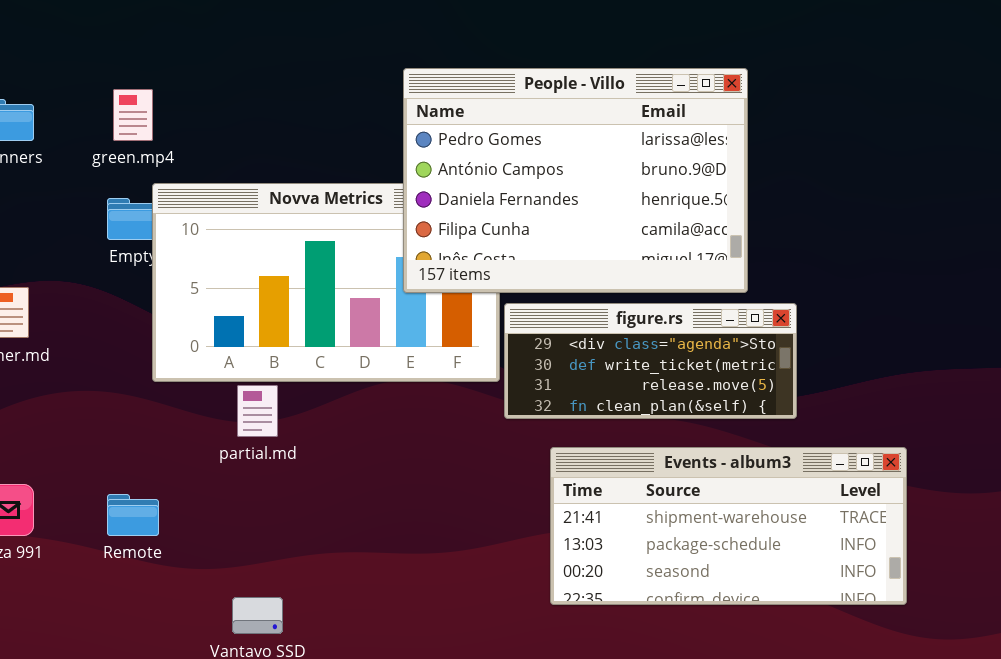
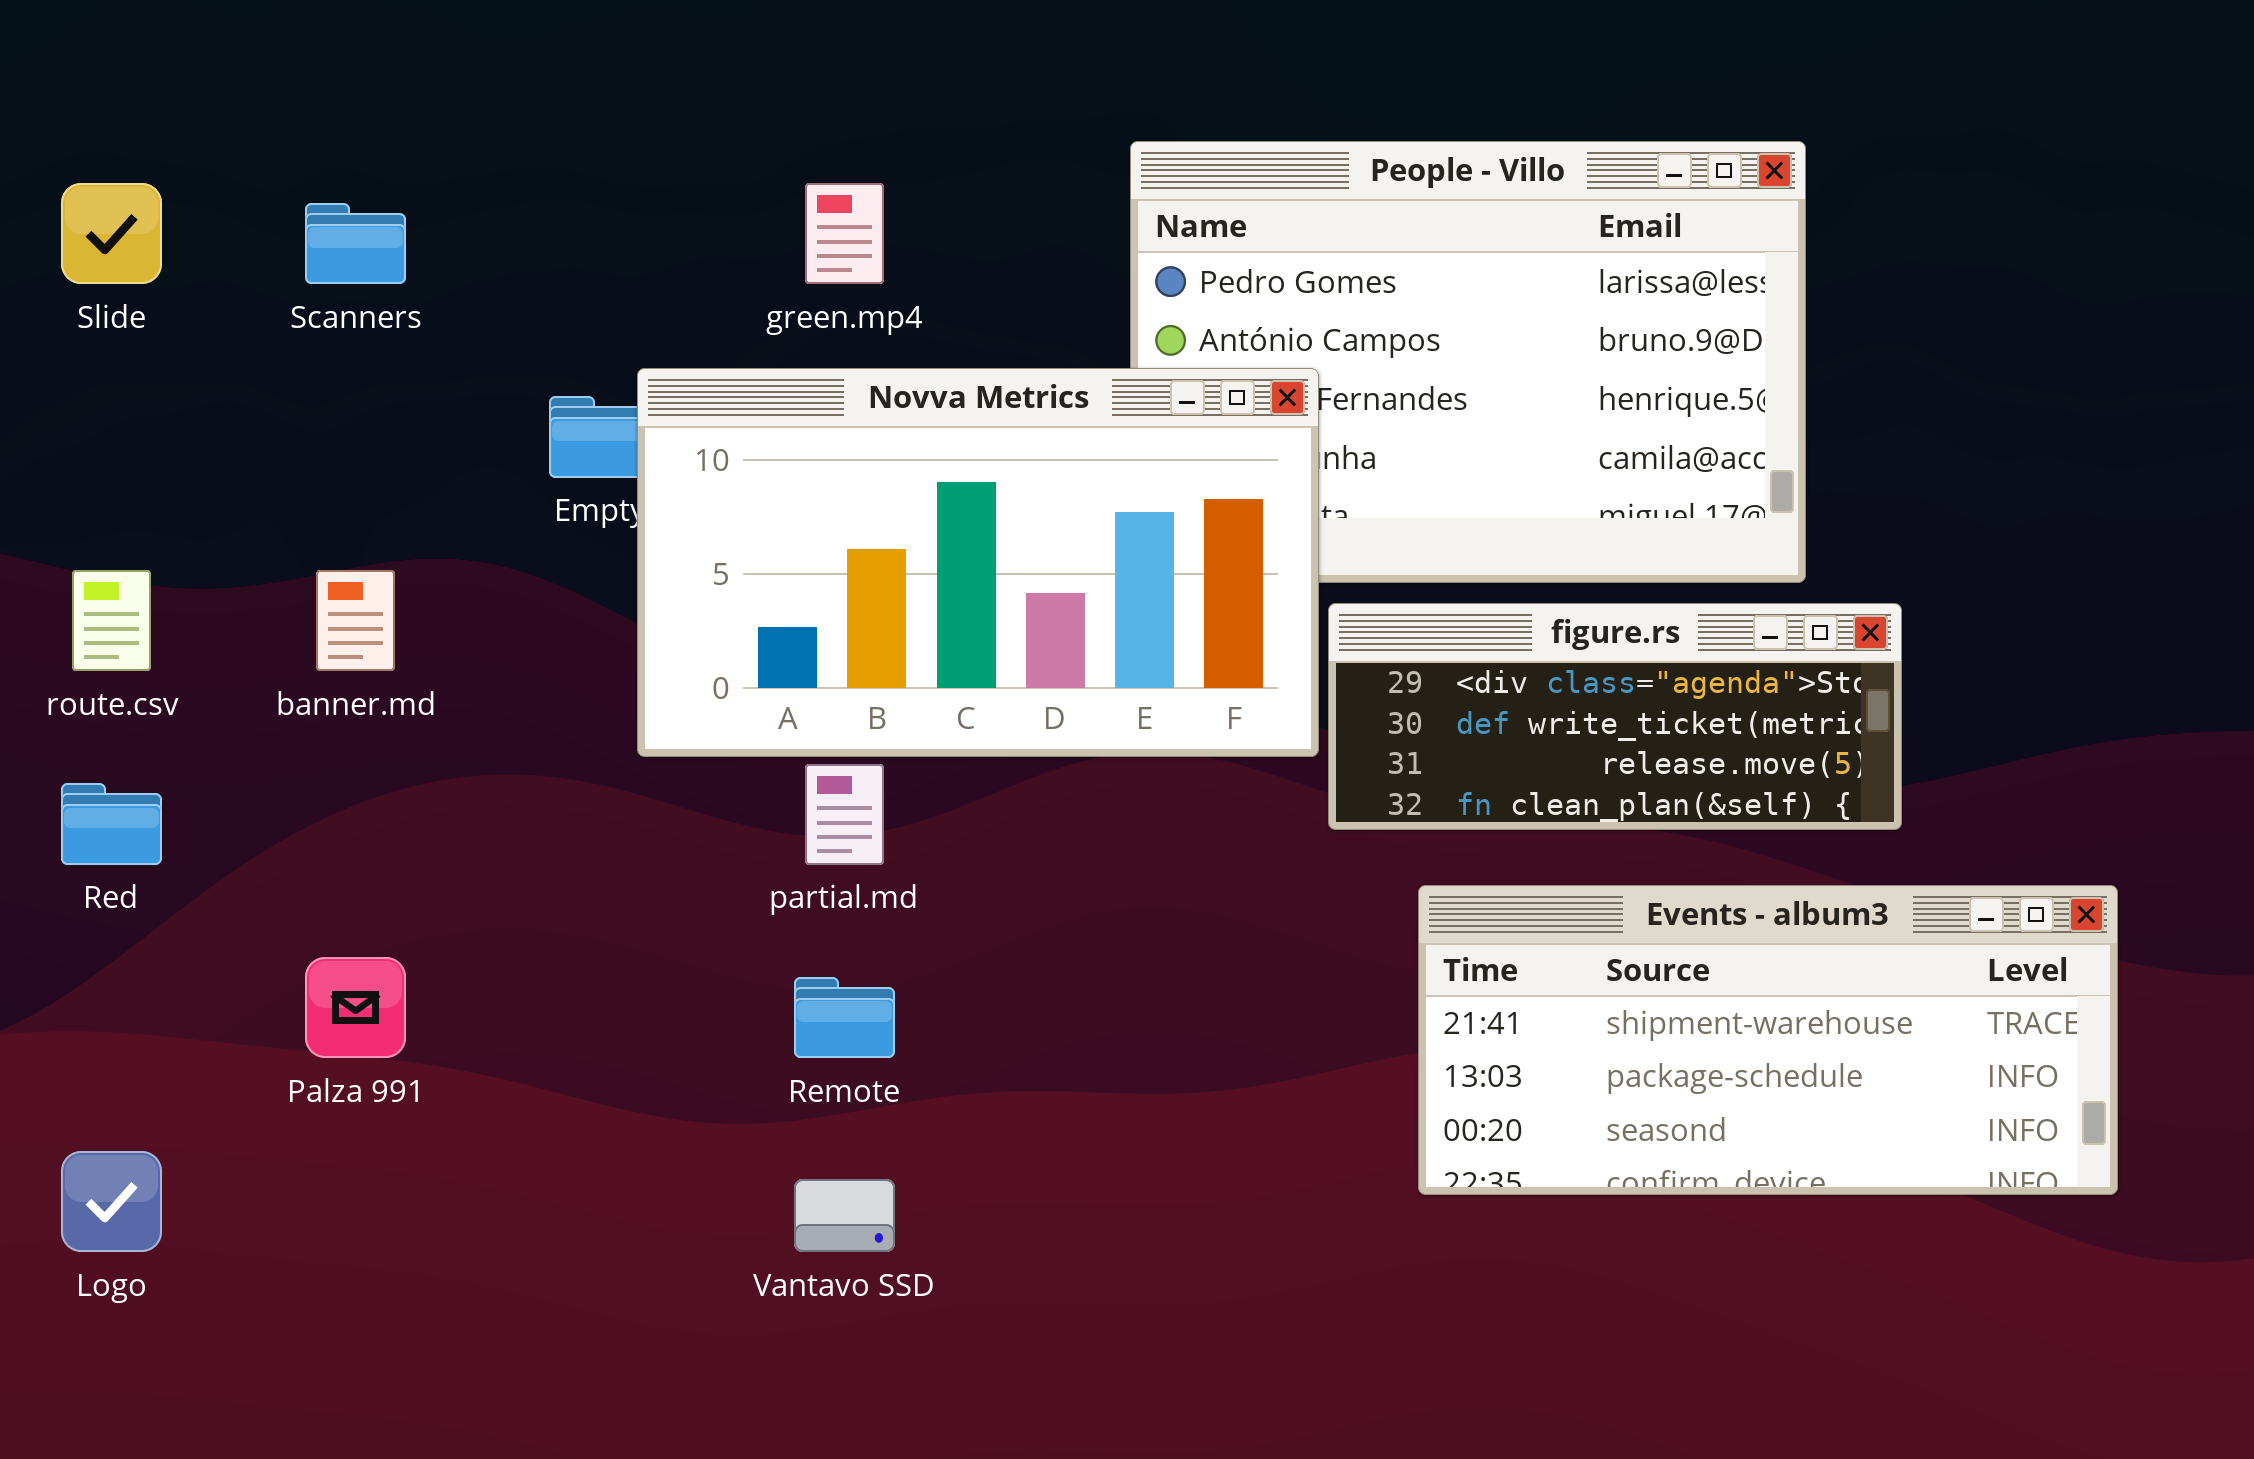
green.mp4: [113,89,153,141] -> [805,183,884,284], moved
Novva Metrics: [152,183,500,382] -> [637,368,1319,757], raised
Remote: [107,494,159,536] -> [794,977,895,1058], moved

